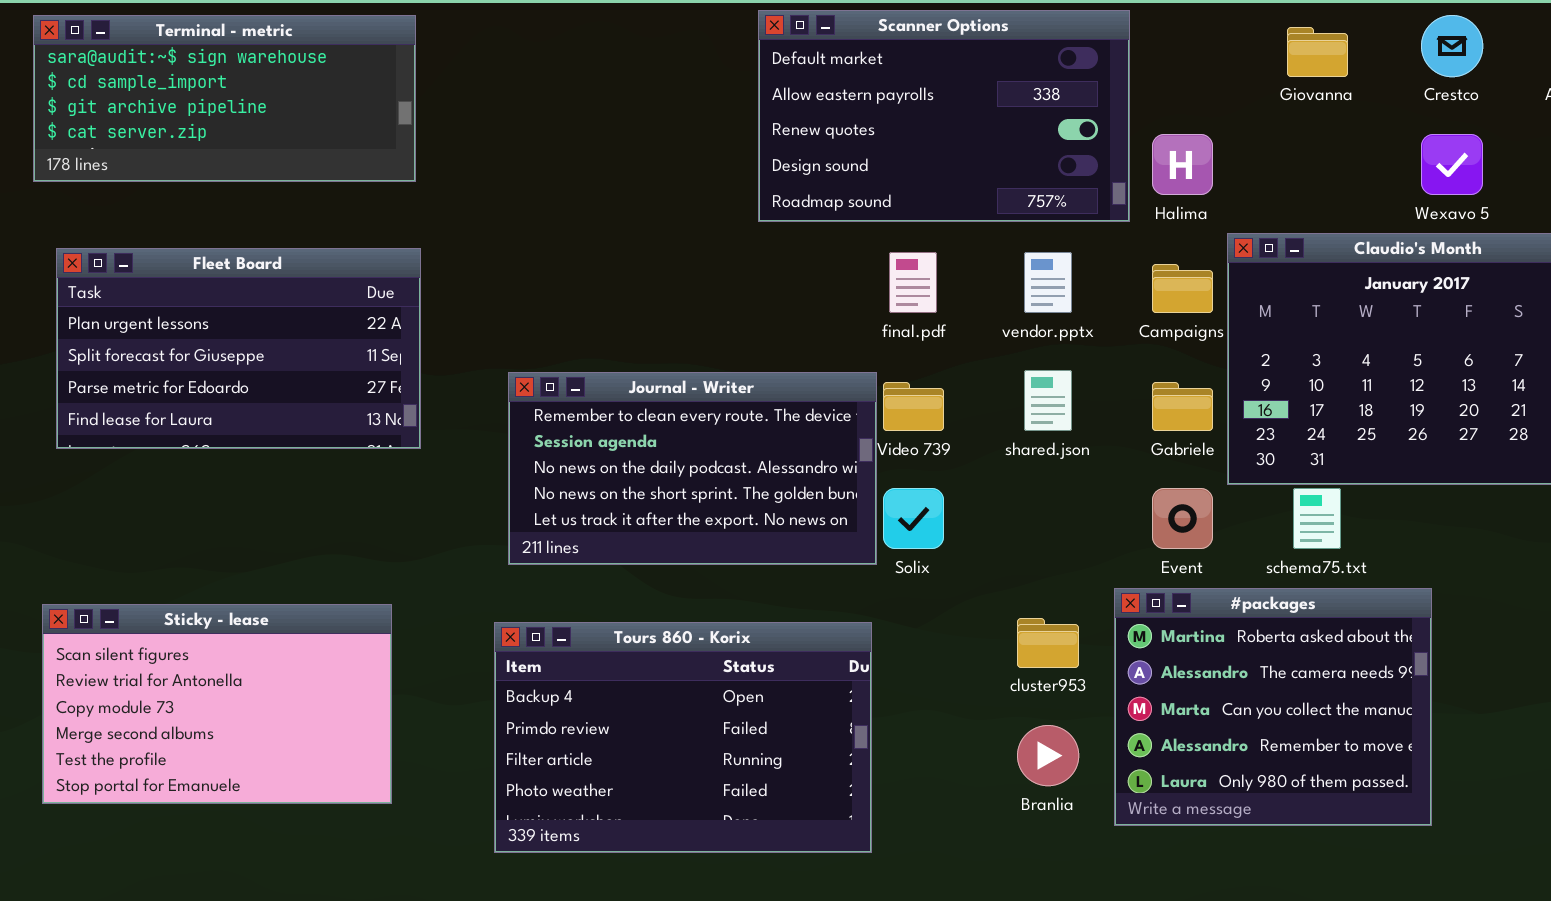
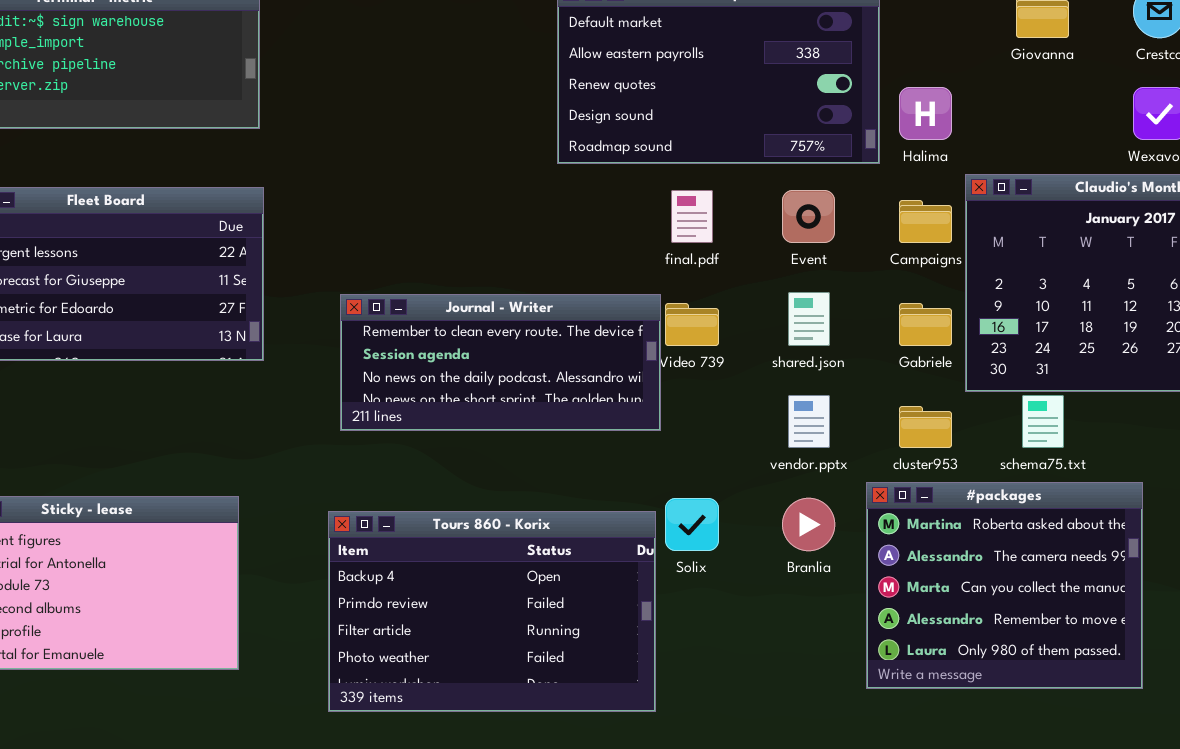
vendor.pptx: [1024,252,1072,313] -> [788,395,830,448], moved
Journal - Writer: [508,372,877,565] -> [340,294,661,431], resized
Solix: [883,488,944,549] -> [665,498,719,551], moved
Event: [1152,488,1213,549] -> [782,190,835,243], moved
cluster953: [1017,618,1079,668] -> [899,406,952,448], moved
Branlia: [1017,725,1079,786] -> [782,498,835,551], moved

